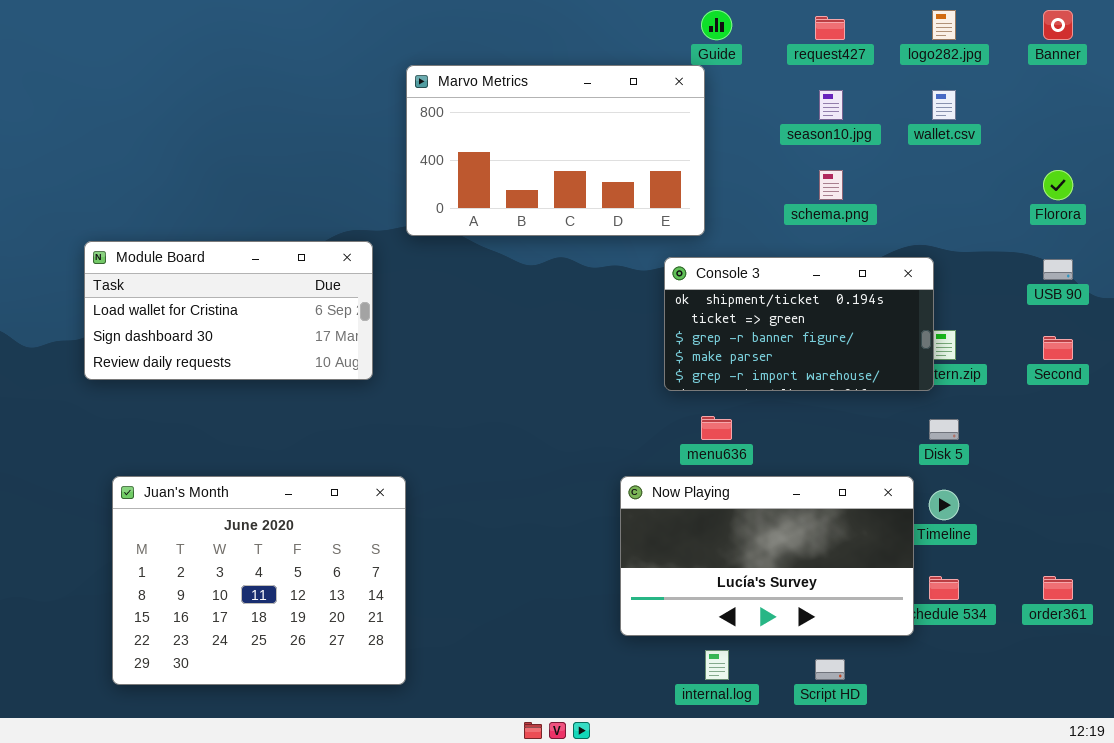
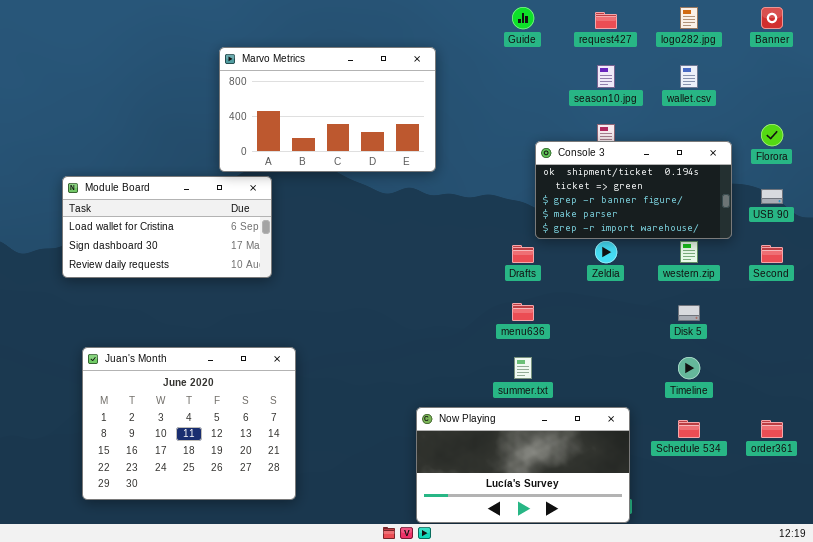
Marvo Metrics: [406,65,705,236] -> [219,47,436,172], moved
Console 3: [664,257,934,391] -> [535,141,732,239], moved
Now Playing: [620,476,914,636] -> [416,407,630,523], moved

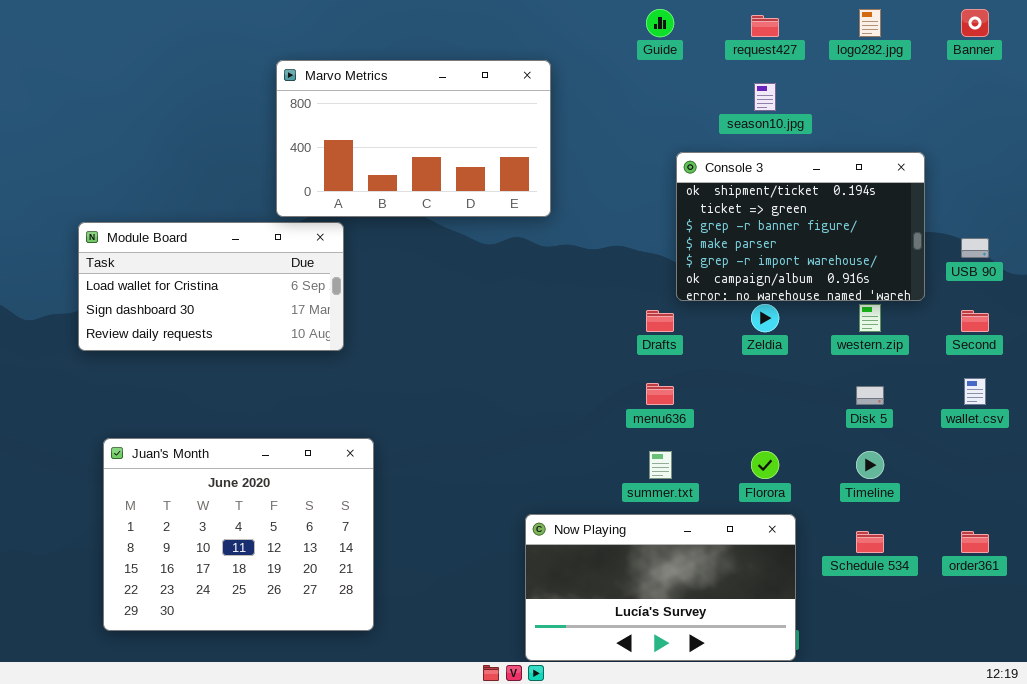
wallet.csv: [680,65,698,88] -> [964,378,986,405], moved
Florora: [761,124,783,146] -> [751,451,779,479], moved
Console 3: [535,141,732,239] -> [676,152,925,301], resized

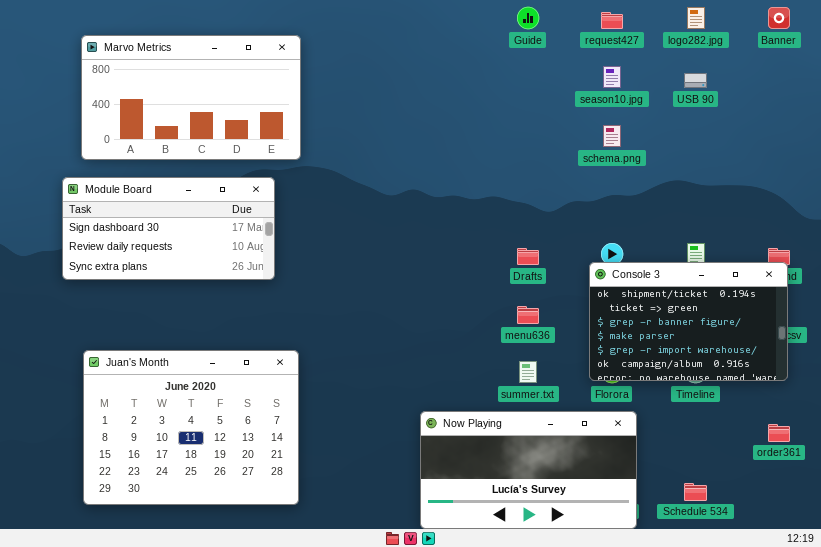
Marvo Metrics: [276,60,551,217] -> [81,35,301,160], moved
Console 3: [676,152,925,301] -> [589,262,788,381], moved
Module Board: [78,222,344,351] -> [62,177,275,280], scrolled down 1 row
USB 90: [961,238,989,258] -> [684,73,707,88], moved
Schedule 534: [856,531,884,553] -> [684,483,707,501], moved

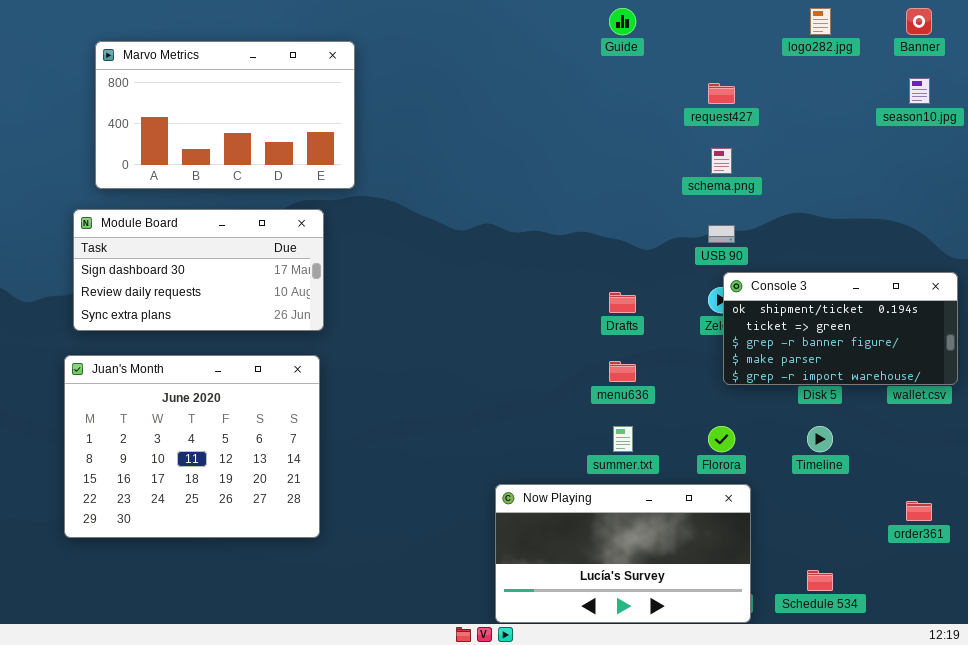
request427: [601,12,623,29] -> [708,83,735,104], moved
season10.jpg: [603,66,621,88] -> [909,78,930,104], moved
USB 90: [684,73,707,88] -> [708,225,735,243], moved
Console 3: [589,262,788,381] -> [723,272,958,385], moved, resized
Juan's Month: [83,350,299,505] -> [64,355,320,538], moved

